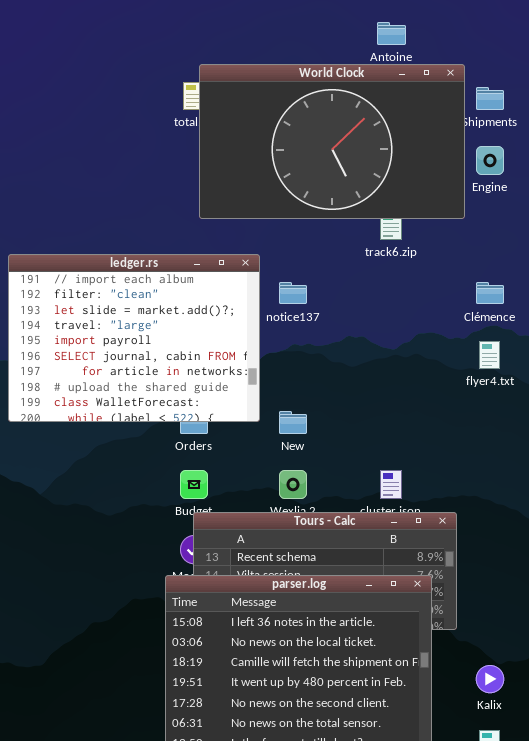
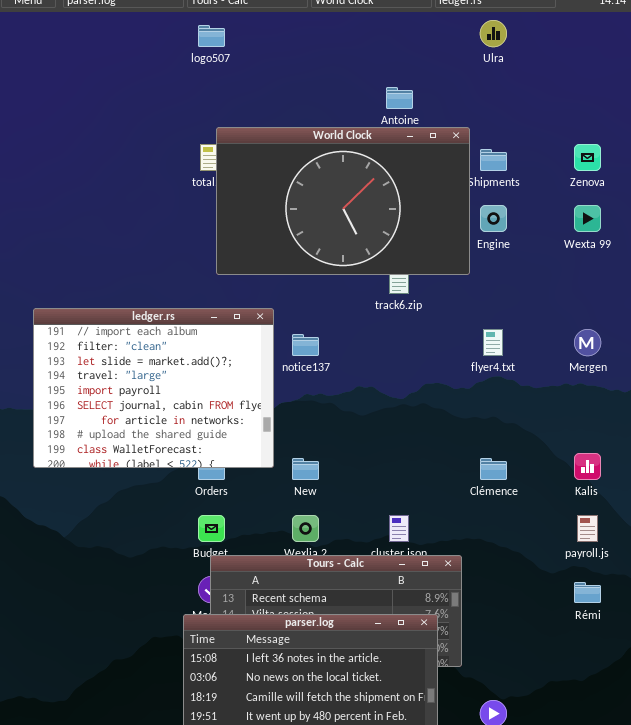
Clémence: [476,282,504,304] -> [480,458,507,480], moved
flyer4.txt: [479,341,500,369] -> [483,329,503,356], moved

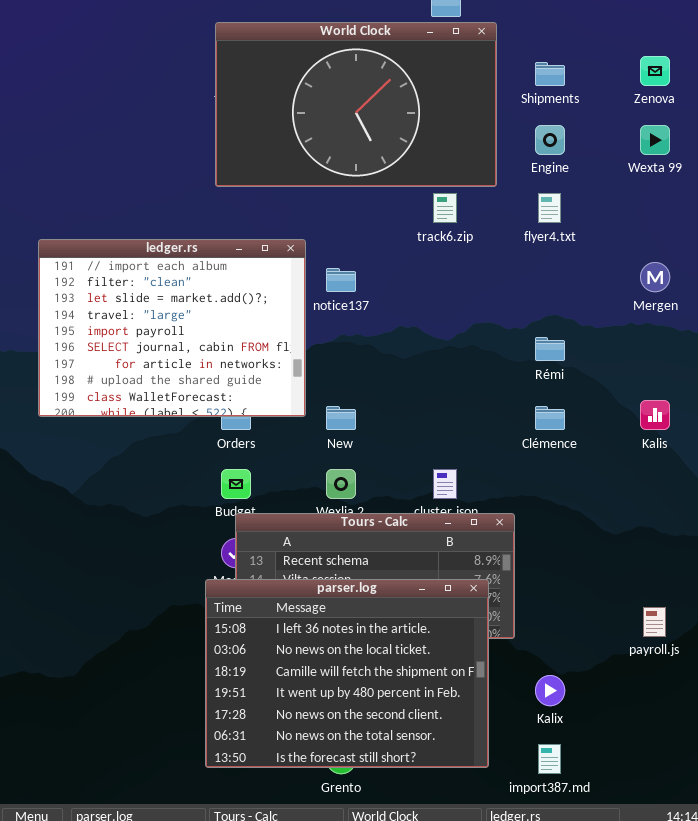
World Clock: [216,127,470,275] -> [215,22,497,187], moved
flyer4.txt: [483,329,503,356] -> [538,193,561,223], moved
payroll.js: [577,515,598,542] -> [643,607,666,637], moved
Rémi: [574,582,601,603] -> [535,337,565,361], moved

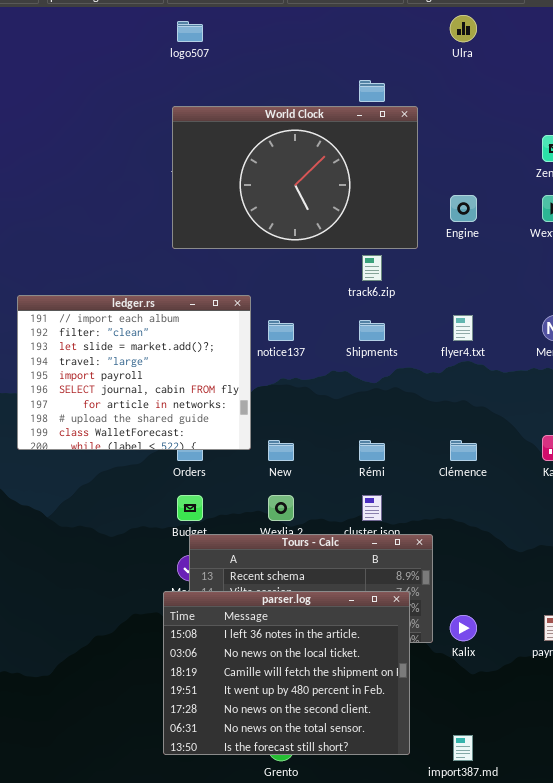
Shipments: [535,62,565,86] -> [359,320,385,341], moved
flyer4.txt: [538,193,561,223] -> [453,315,473,341], moved
Rémi: [535,337,565,361] -> [359,440,385,461], moved
Kalix: [535,675,565,706] -> [450,615,477,641], moved

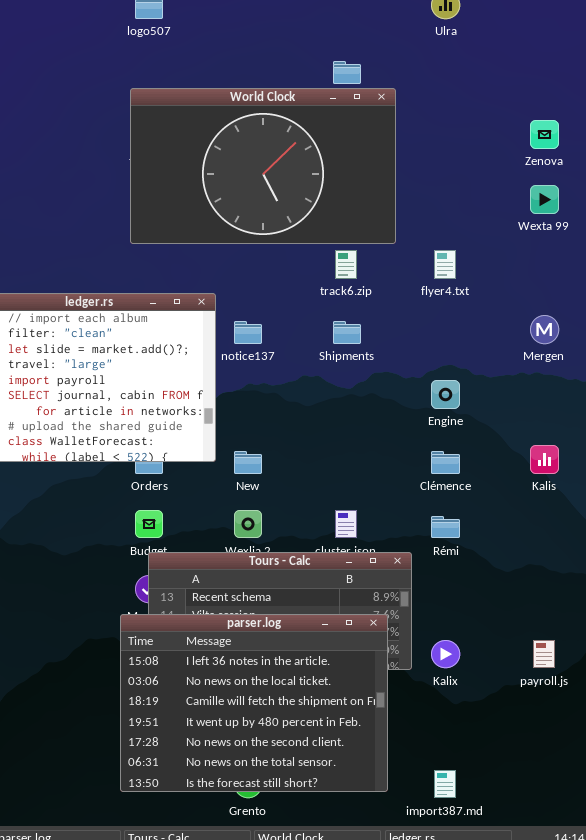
Engine: [450,195,477,222] -> [431,380,460,409], moved
flyer4.txt: [453,315,473,341] -> [434,250,456,279], moved
Rémi: [359,440,385,461] -> [431,516,460,538], moved

